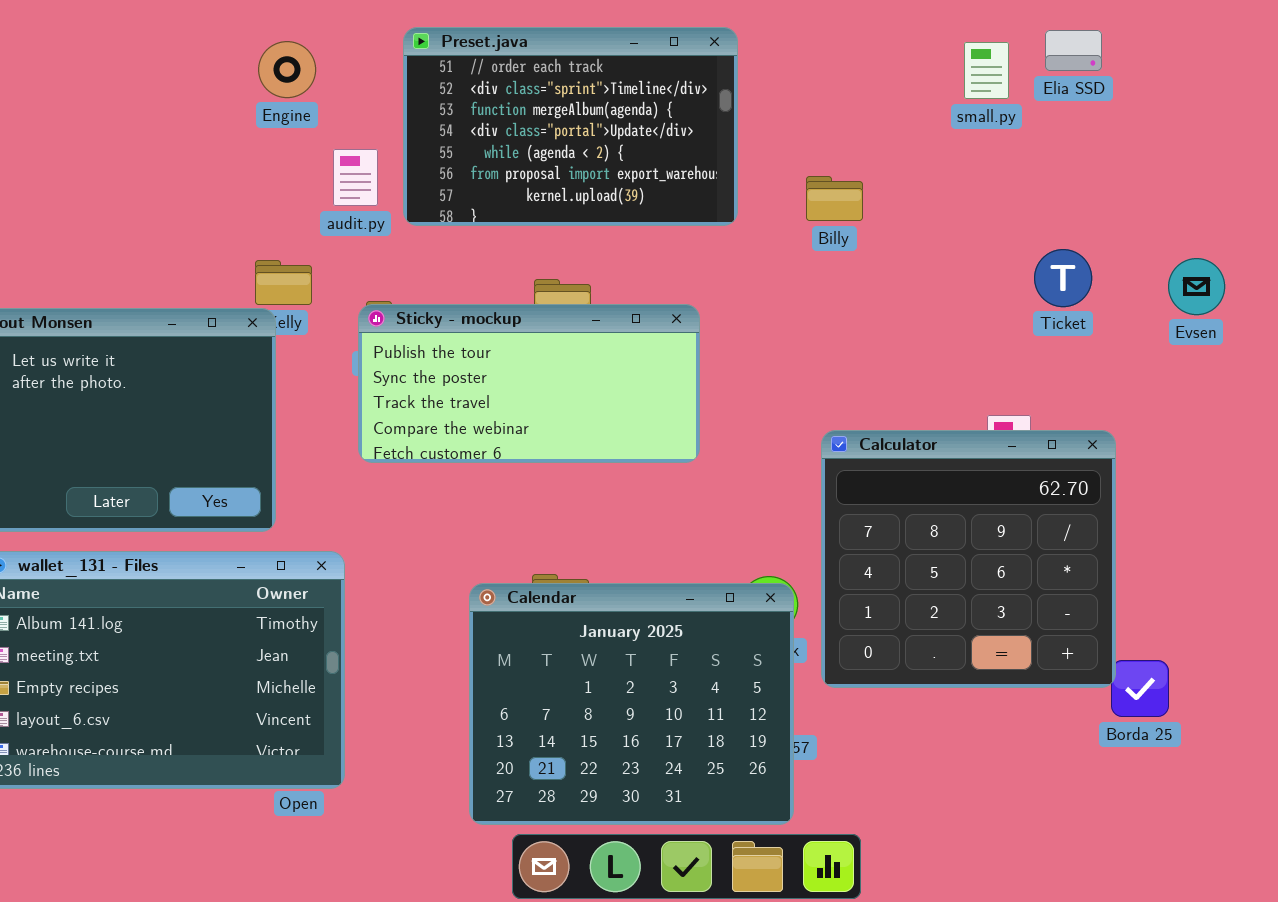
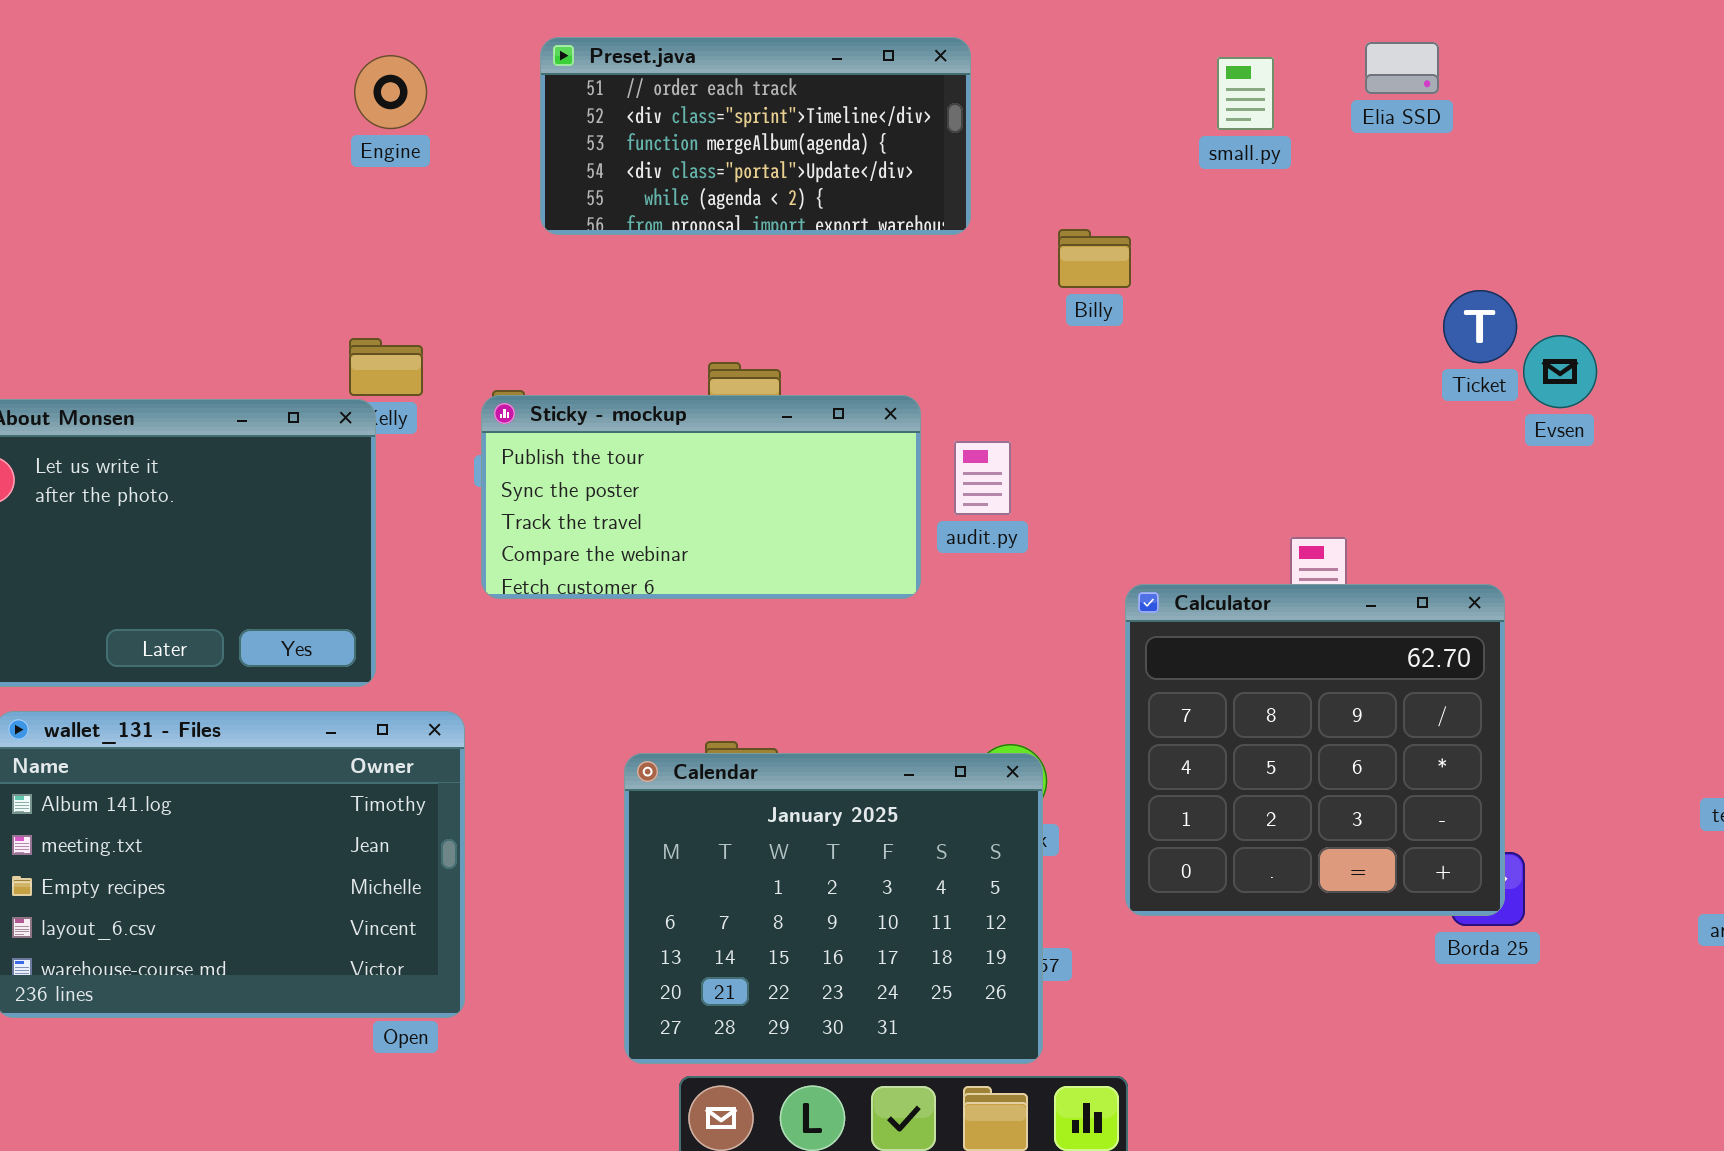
Preset.java: [403,27,738,226] -> [540,37,971,235], resized
small.py: [964,42,1009,99] -> [1217,57,1274,130], moved
audit.py: [333,149,378,206] -> [954,441,1011,515], moved
Ticket: [1034,249,1092,307] -> [1443,290,1517,363], moved
Calculator: [821,430,1116,688] -> [1125,584,1505,916], moved

